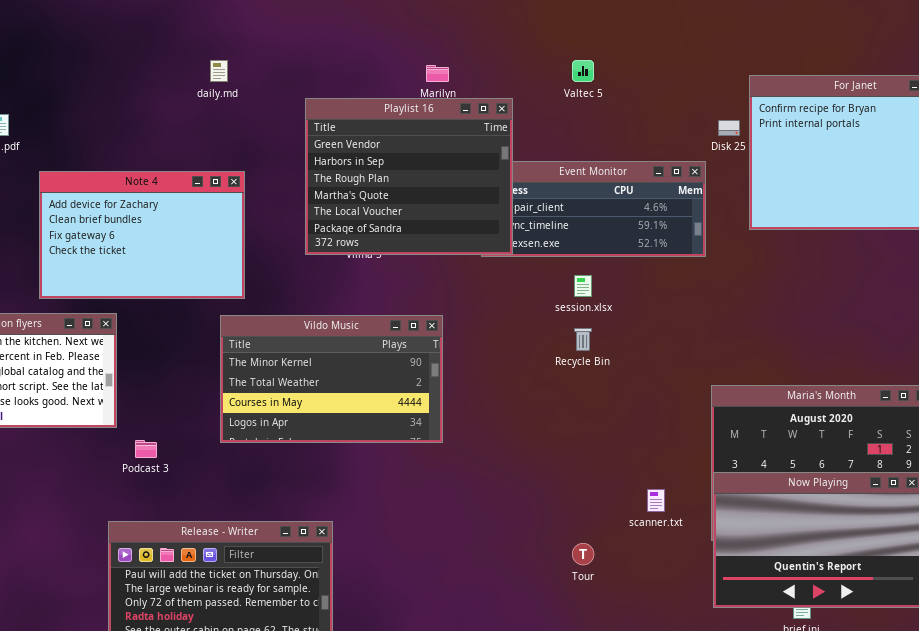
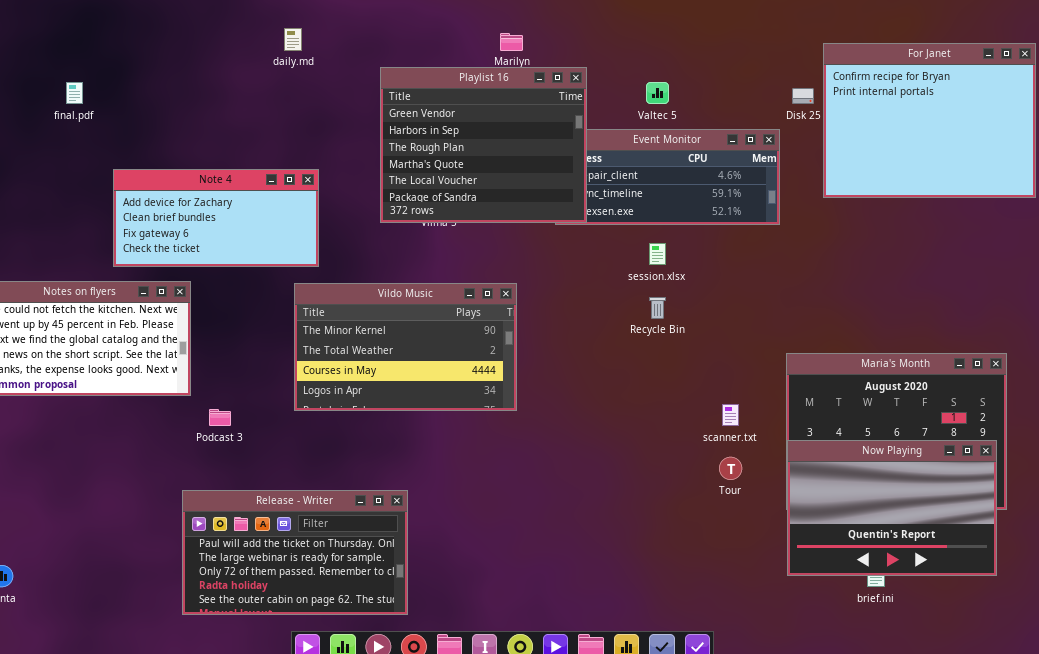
Valtec 5: [572,60,594,82] -> [646,82,669,104], moved
Note 4: [39,171,245,299] -> [113,169,319,267], resized
scanner.txt: [647,489,665,512] -> [722,404,739,426], moved
Tour: [572,543,594,565] -> [719,457,742,480], moved

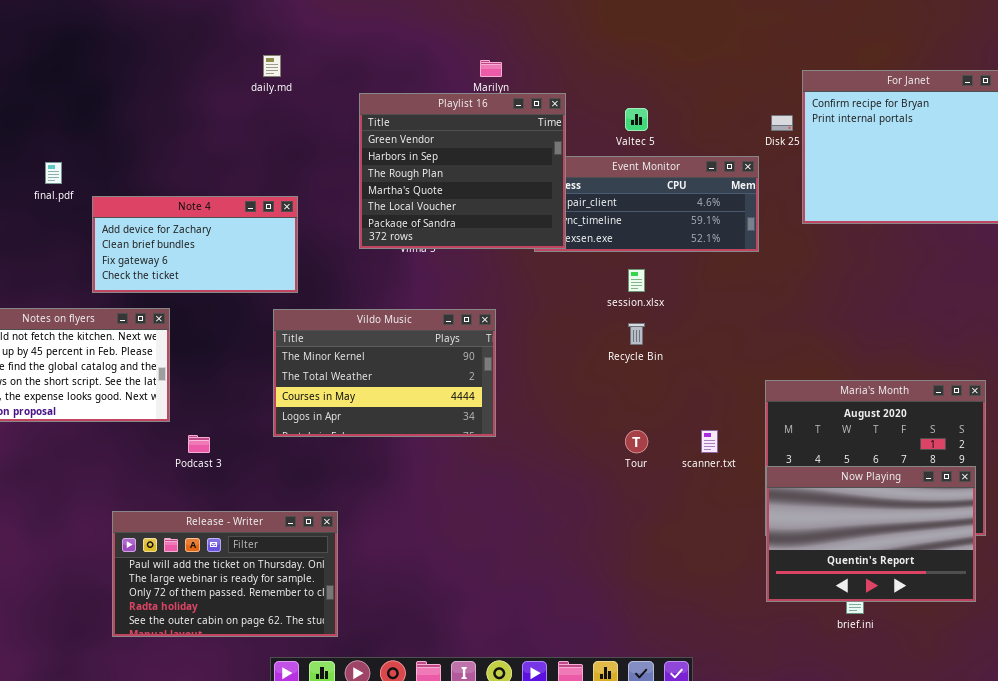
final.pdf: [66,82,83,104] -> [45,162,62,184], moved
Tour: [719,457,742,480] -> [625,430,648,453], moved
Release - Writer: [182,490,408,615] -> [112,511,338,637], moved

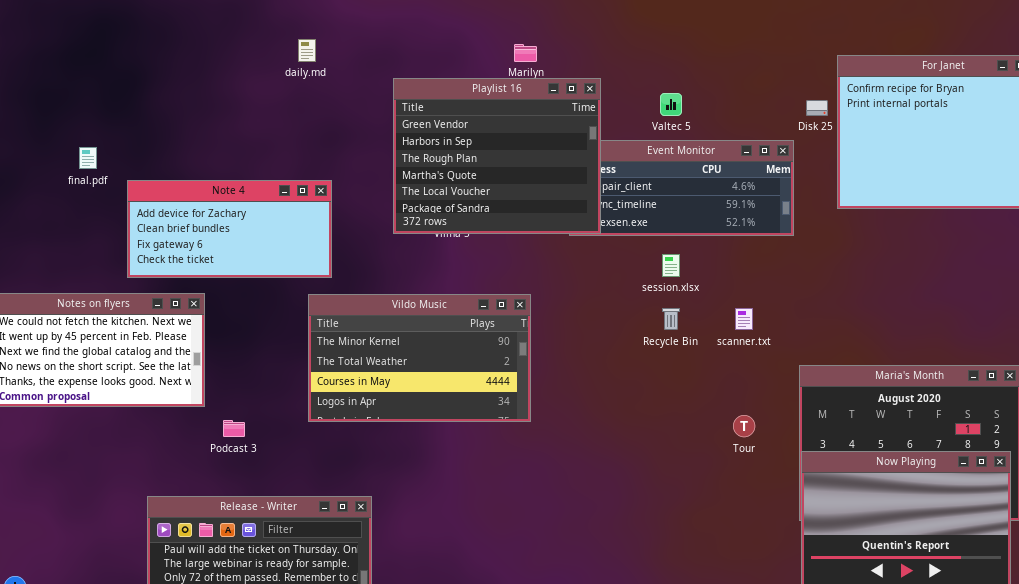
Tour: [625,430,648,453] -> [733,415,755,437], moved
scanner.txt: [701,430,718,453] -> [735,308,753,330], moved

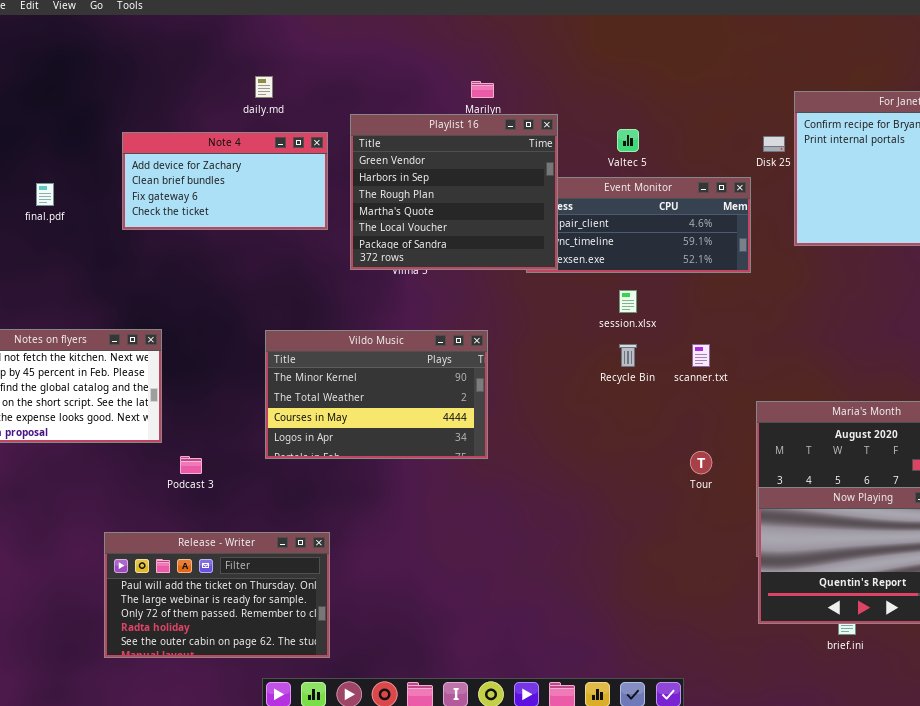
Note 4: [127,180,332,278] -> [122,132,328,230], moved

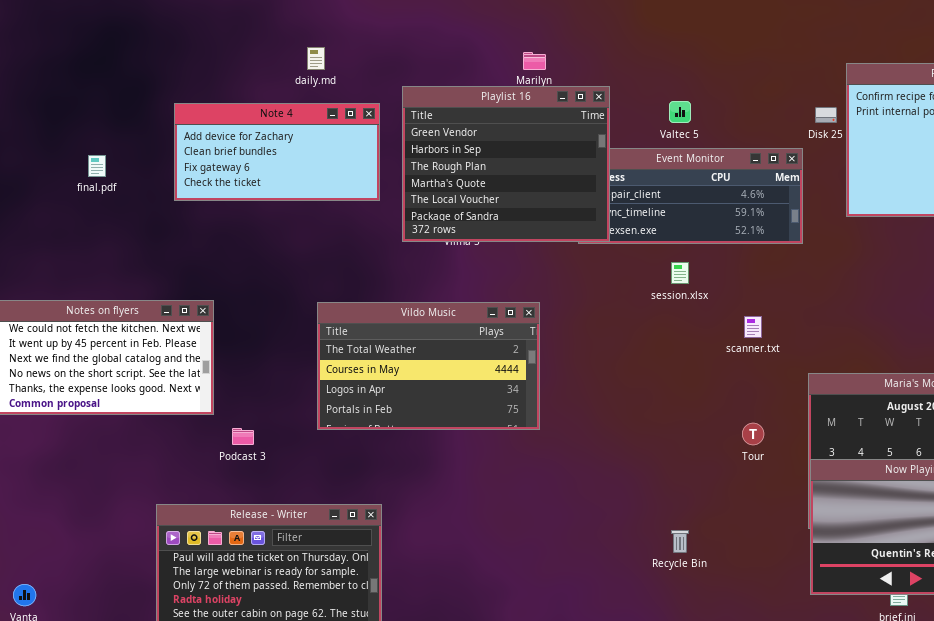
Vildo Music: [265,330,488,459] -> [317,302,540,430], scrolled down 1 row
Recycle Bin: [619,344,637,367] -> [671,530,689,553], moved

